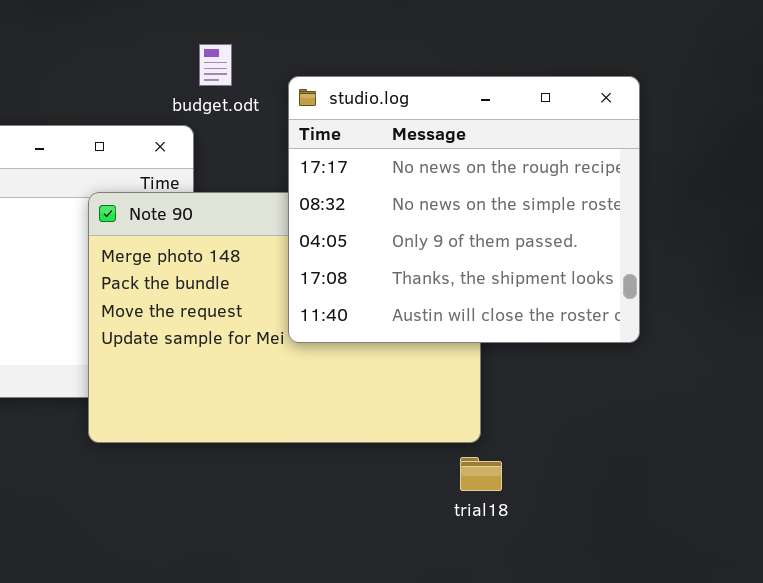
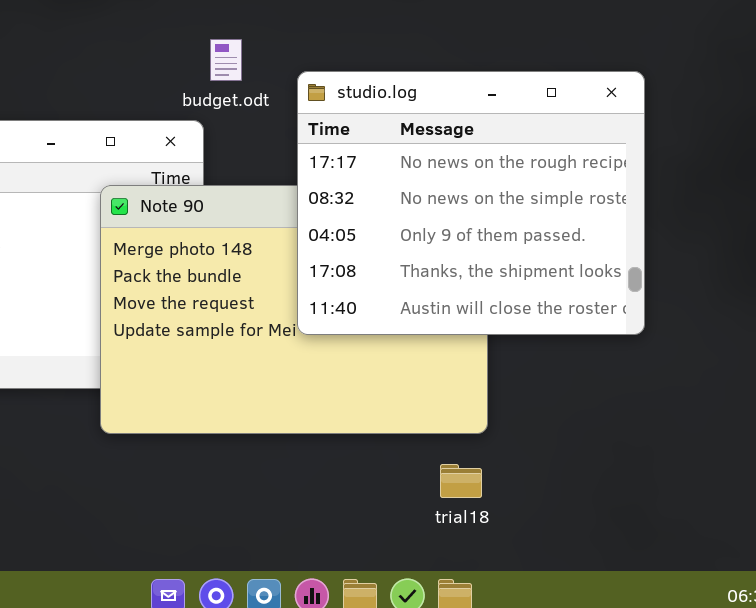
trial18: [460,457,502,491] -> [440,464,482,498], moved

